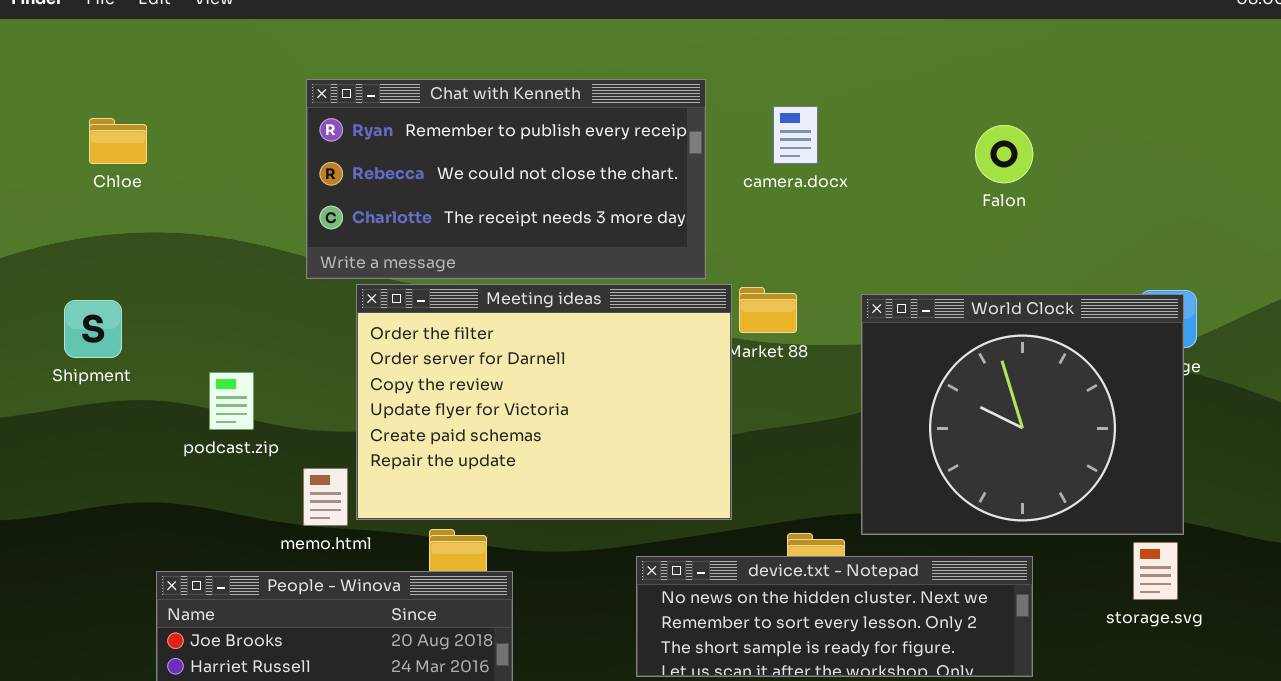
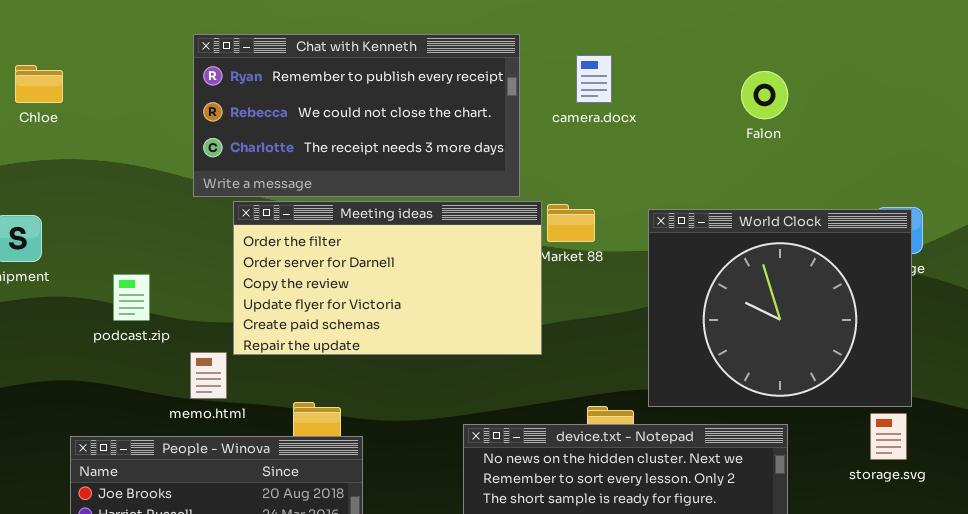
Meeting ideas: [356,284,732,520] -> [233,201,542,355], resized

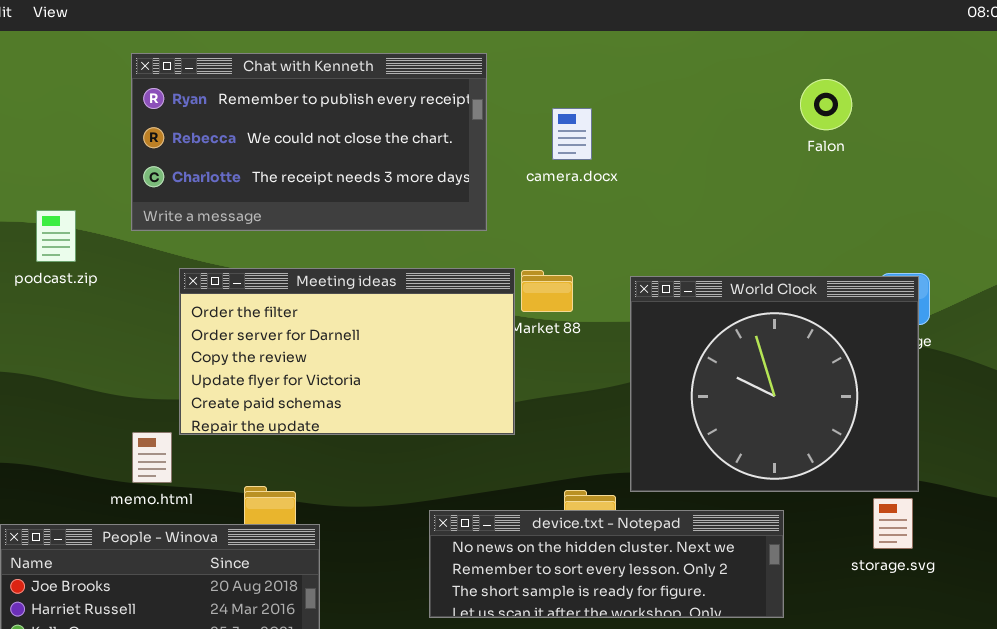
Chat with Kenneth: [193,34,520,197] -> [131,53,487,231], moved
Falon: [741,71,788,119] -> [800,79,852,130], moved
podcast.zip: [113,274,150,321] -> [36,210,76,262], moved

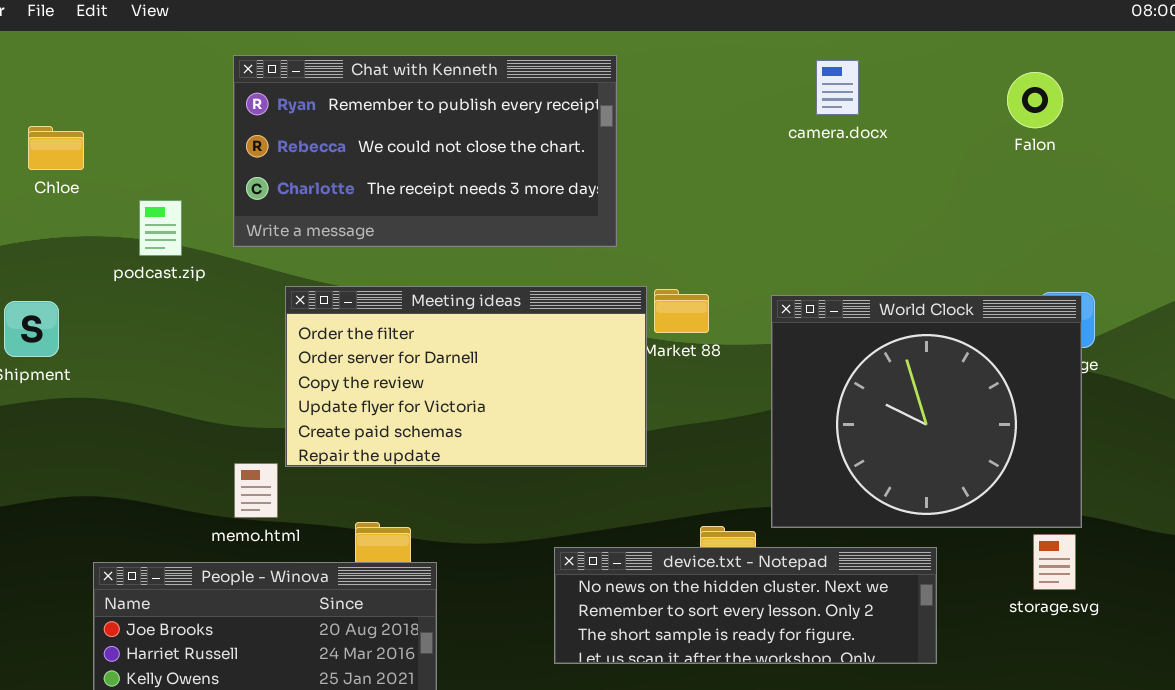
Falon: [800,79,852,130] -> [1007,72,1063,128], moved
camera.docx: [552,108,592,160] -> [816,60,859,115], moved
podcast.zip: [36,210,76,262] -> [139,200,182,256], moved

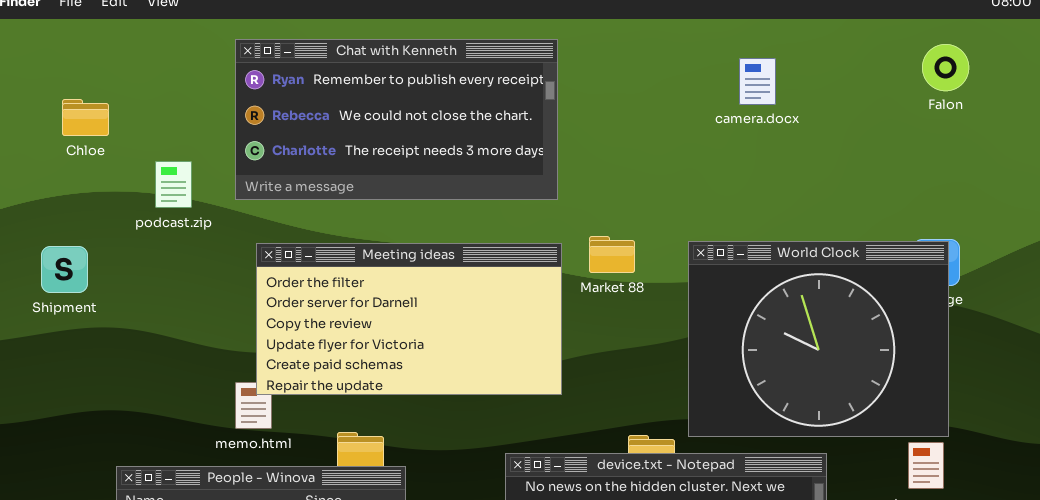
camera.docx: [816,60,859,115] -> [739,58,776,105], moved
Falon: [1007,72,1063,128] -> [922,44,969,91], moved
Meeting ideas: [285,286,647,467] -> [256,243,562,395], moved

